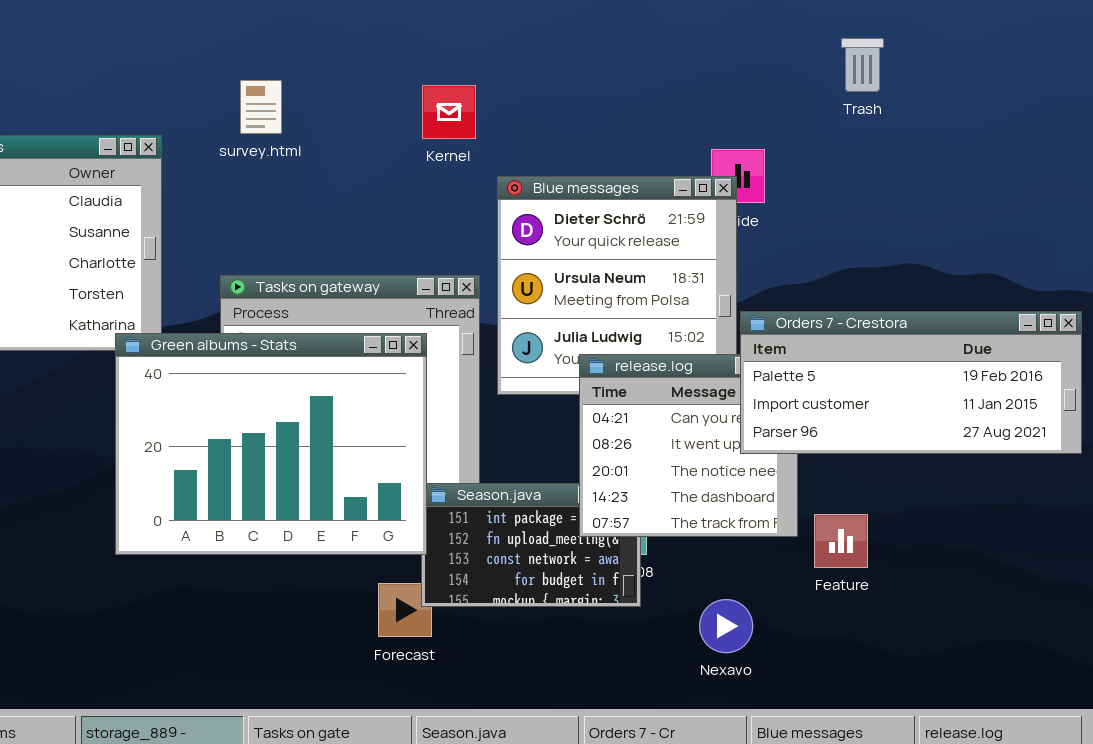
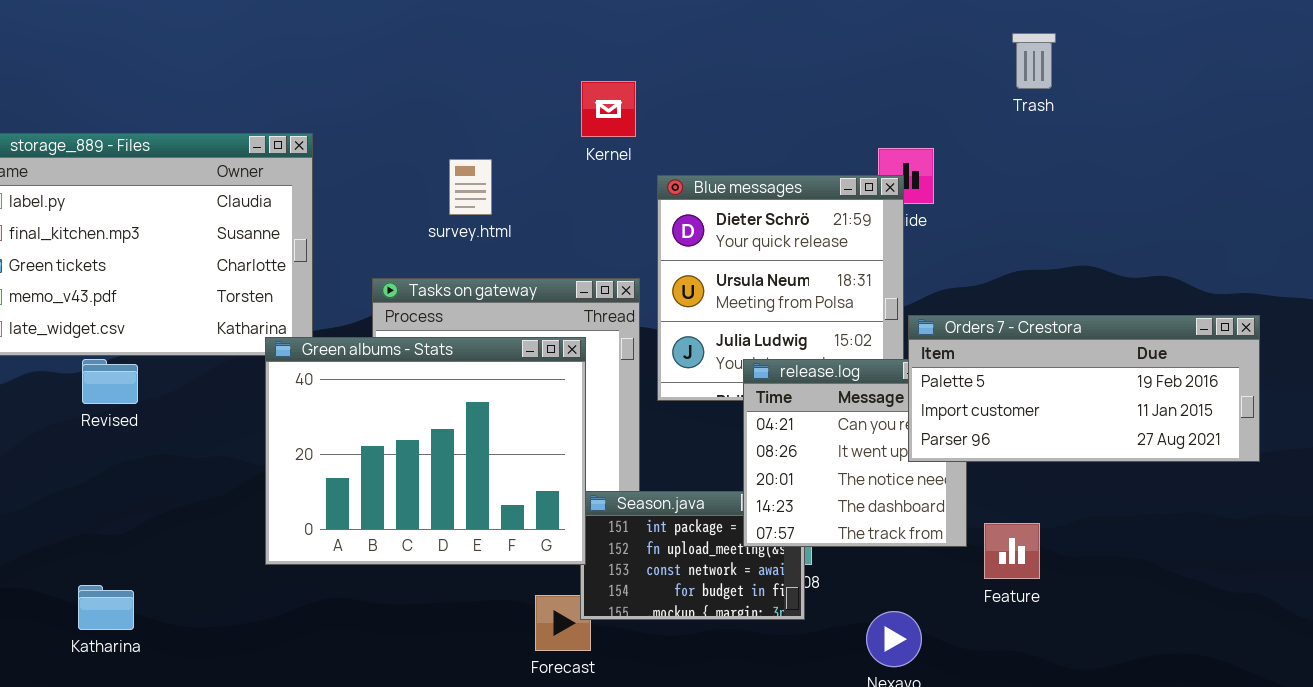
survey.html: [240,80,282,134] -> [449,159,492,215], moved

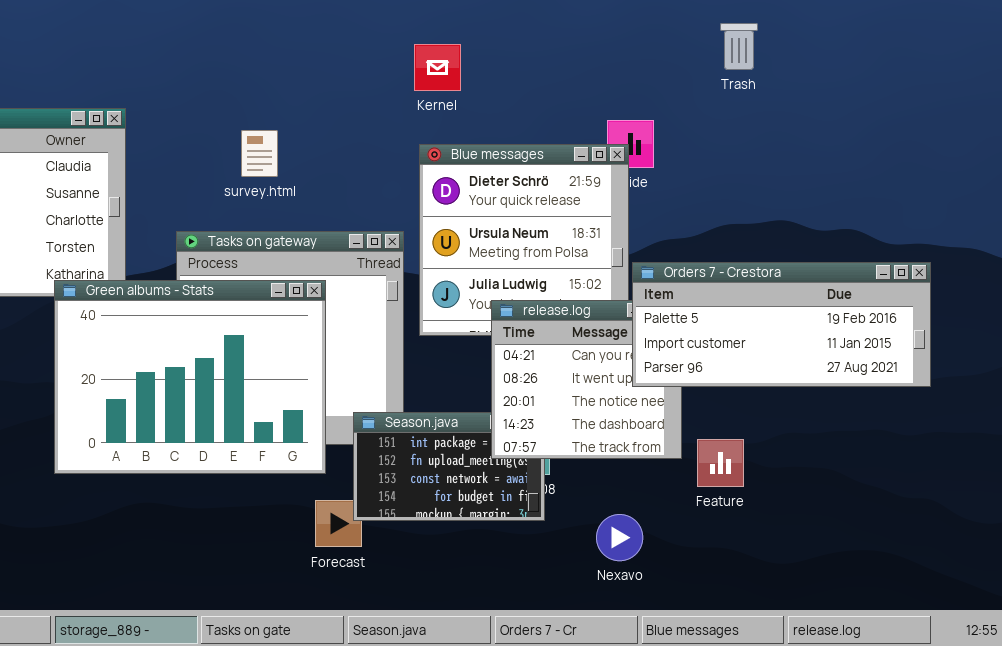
Kernel: [581,81,636,137] -> [414,44,461,91], moved
Green albums - Stats: [265,337,586,565] -> [54,280,326,474], moved

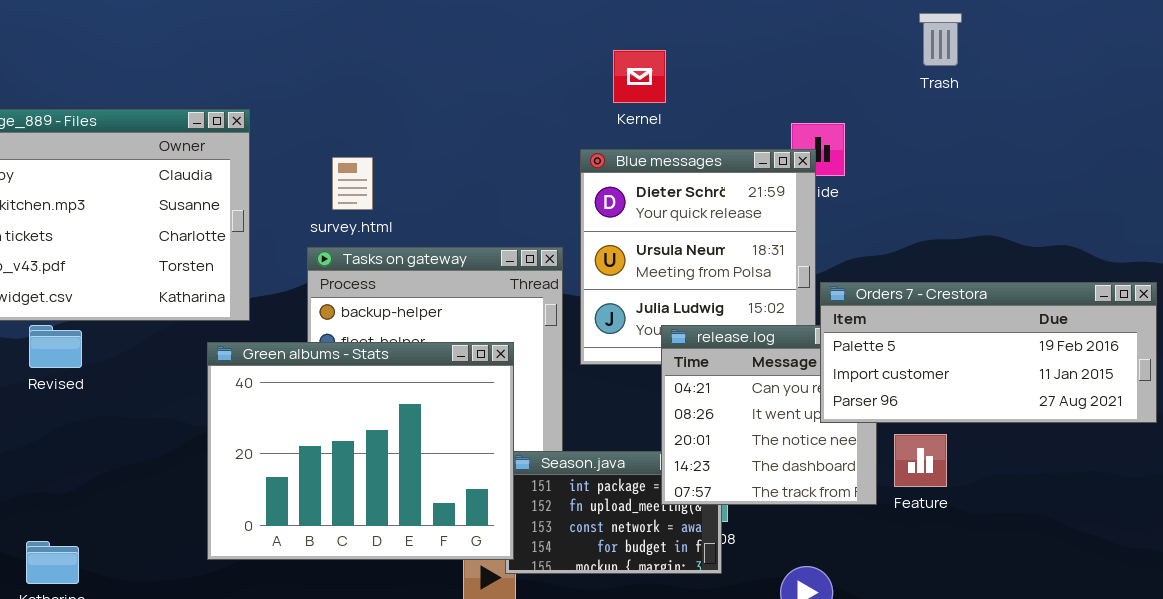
Kernel: [414,44,461,91] -> [613,50,666,103], moved
survey.html: [241,130,278,177] -> [332,157,373,210], moved
Green albums - Stats: [54,280,326,474] -> [207,342,514,560], moved
Feature: [697,439,744,487] -> [894,434,947,487], moved

